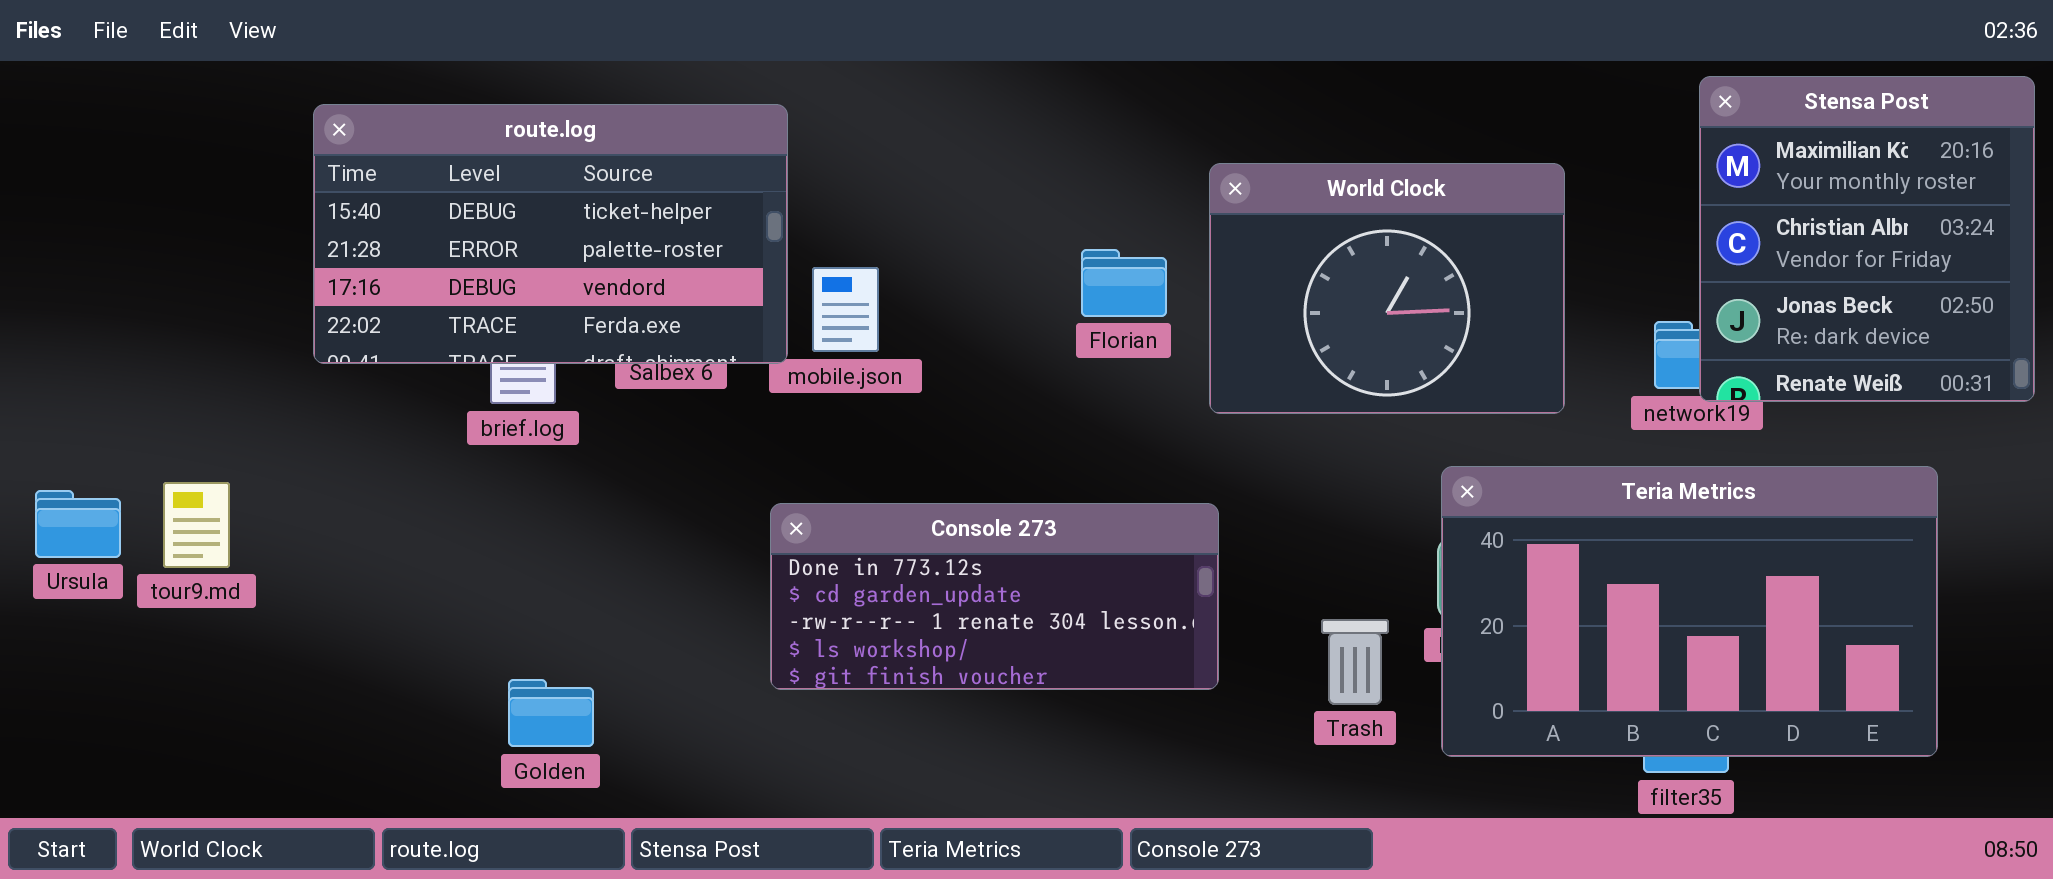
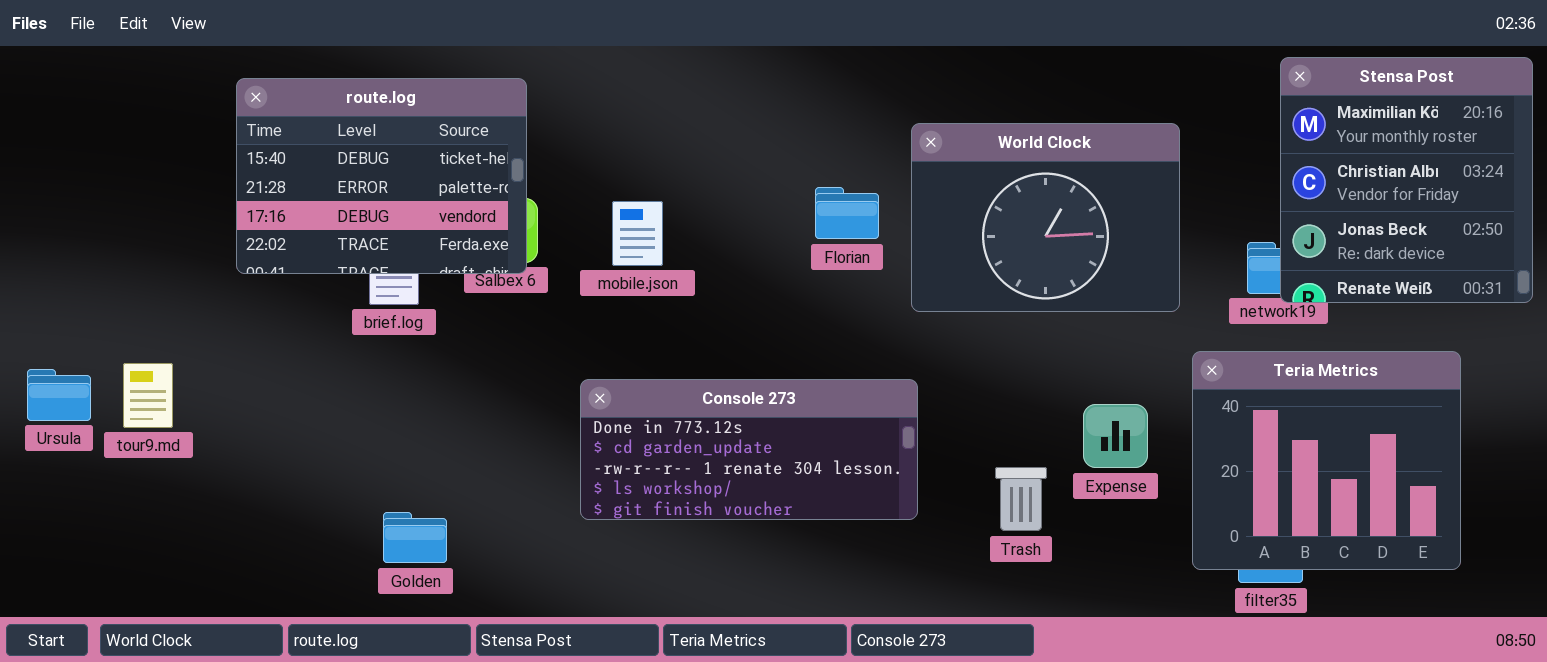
route.log: [313,104,788,364] -> [236,78,527,274], resized
Teria Metrics: [1441,466,1938,757] -> [1192,351,1461,570], resized

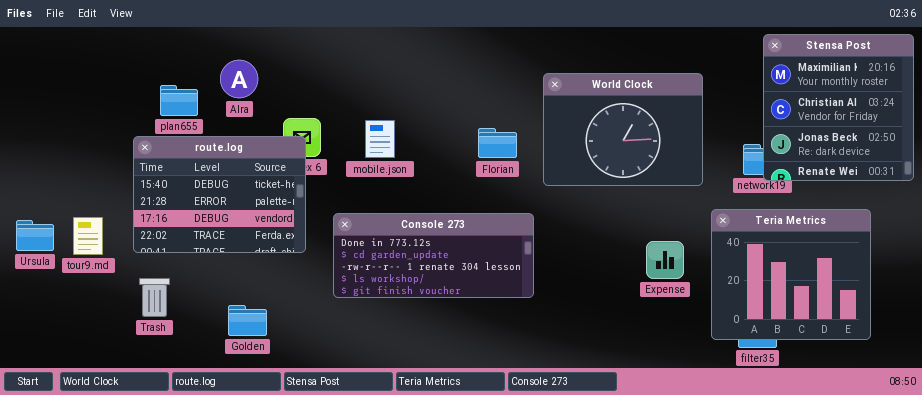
route.log: [236,78,527,274] -> [133,136,306,253], moved
Florian: [815,187,879,239] -> [478,128,517,158], moved
Console 273: [580,379,918,520] -> [333,213,534,298], moved
Trash: [995,467,1047,531] -> [139,278,170,317], moved

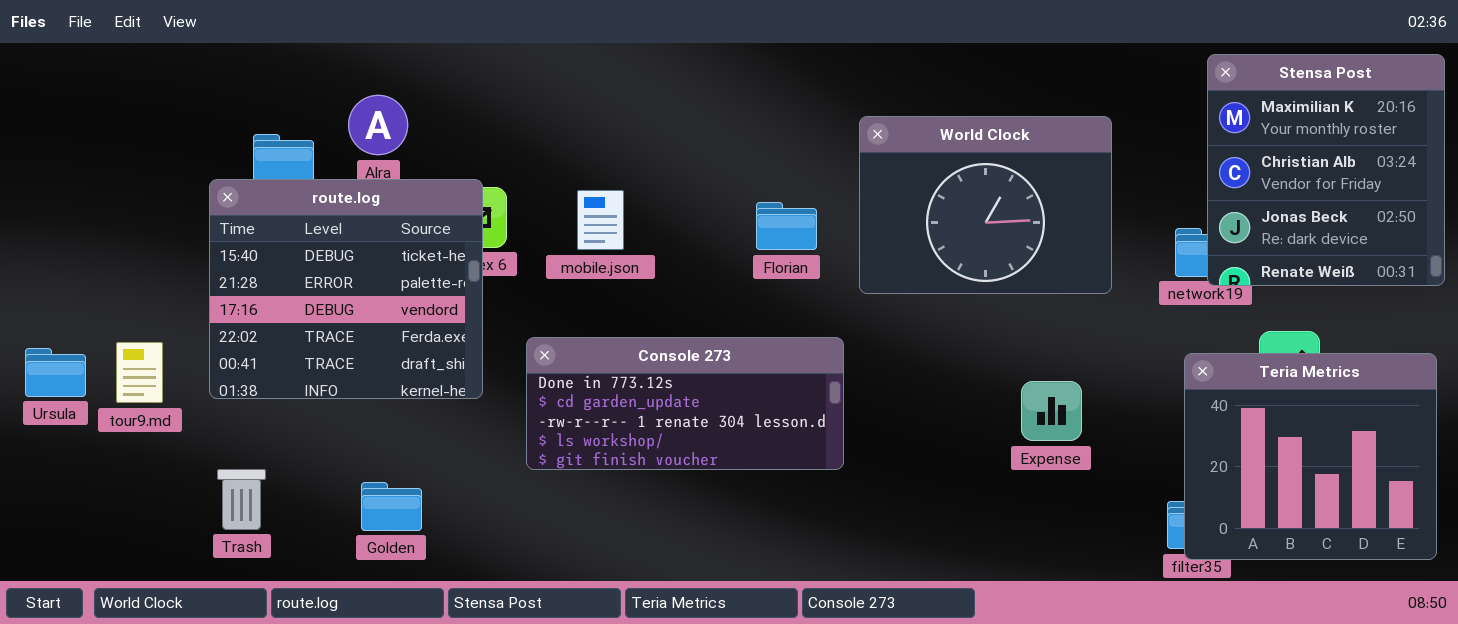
route.log: [133,136,306,253] -> [209,179,483,399], resized
Teria Metrics: [711,209,871,340] -> [1184,353,1437,560], moved
Trash: [139,278,170,317] -> [217,469,266,530], moved

